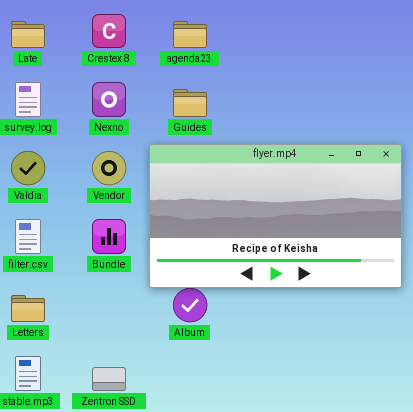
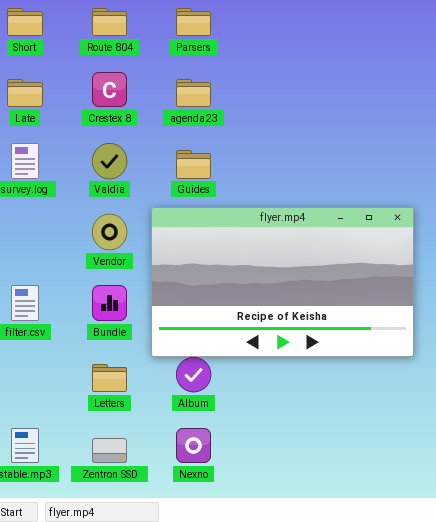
Nexno: [92,82,126,117] -> [176,428,211,463], moved
Valdia: [11,151,45,185] -> [92,143,127,179], moved
Letters: [11,295,45,322] -> [92,364,127,392], moved

